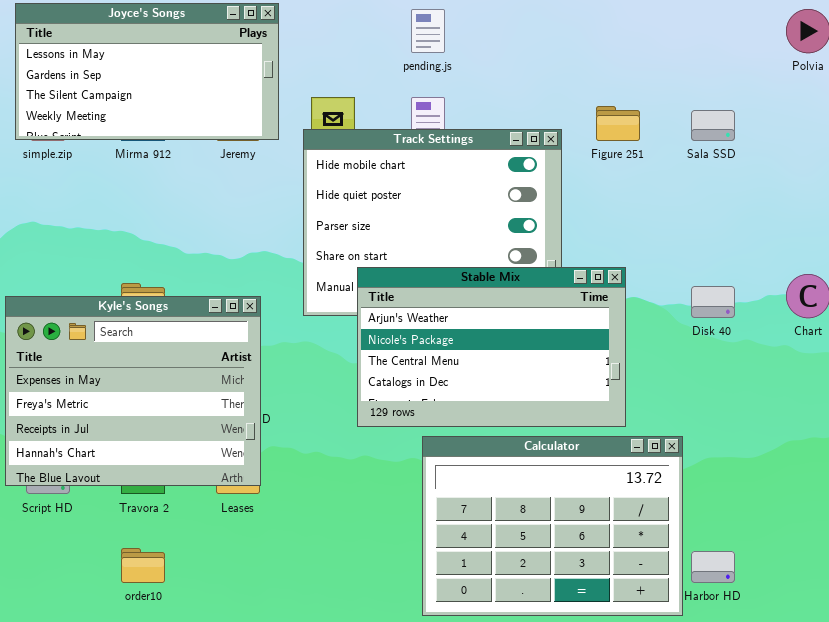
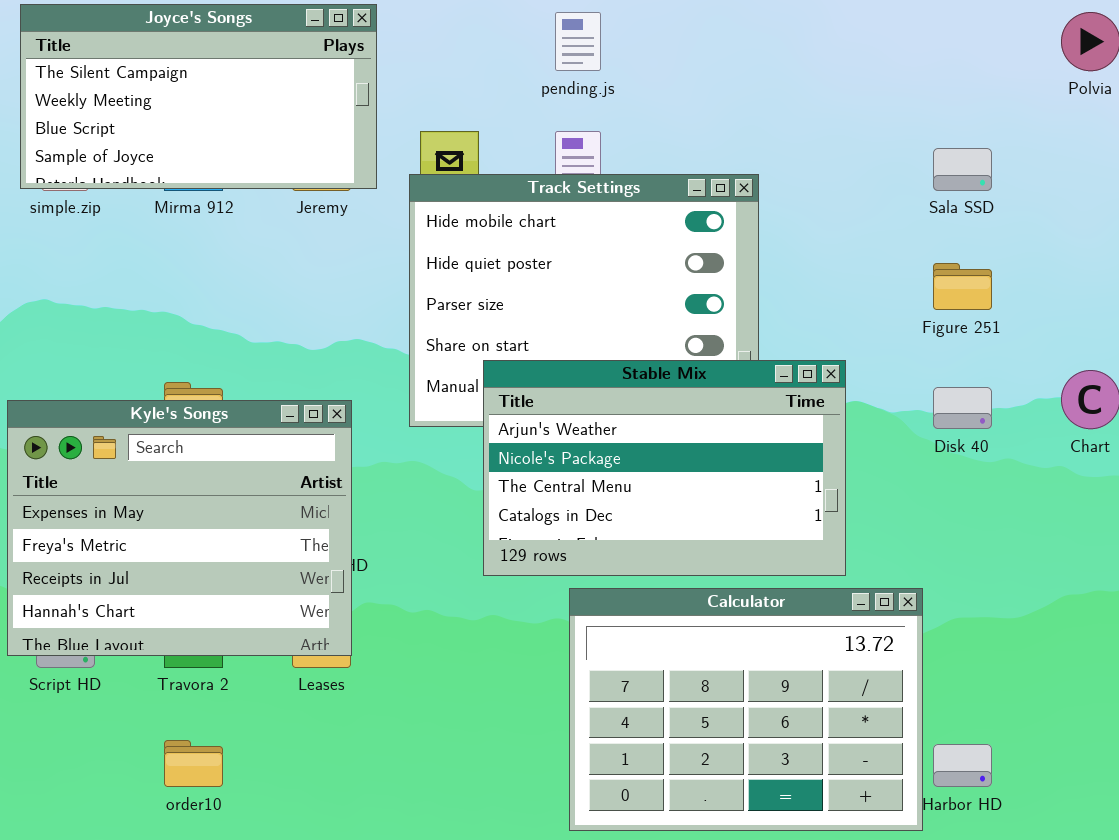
Joyce's Songs: [15,3,279,140] -> [20,4,377,189], scrolled down 2 rows
Figure 251: [596,106,640,141] -> [933,263,992,310], moved

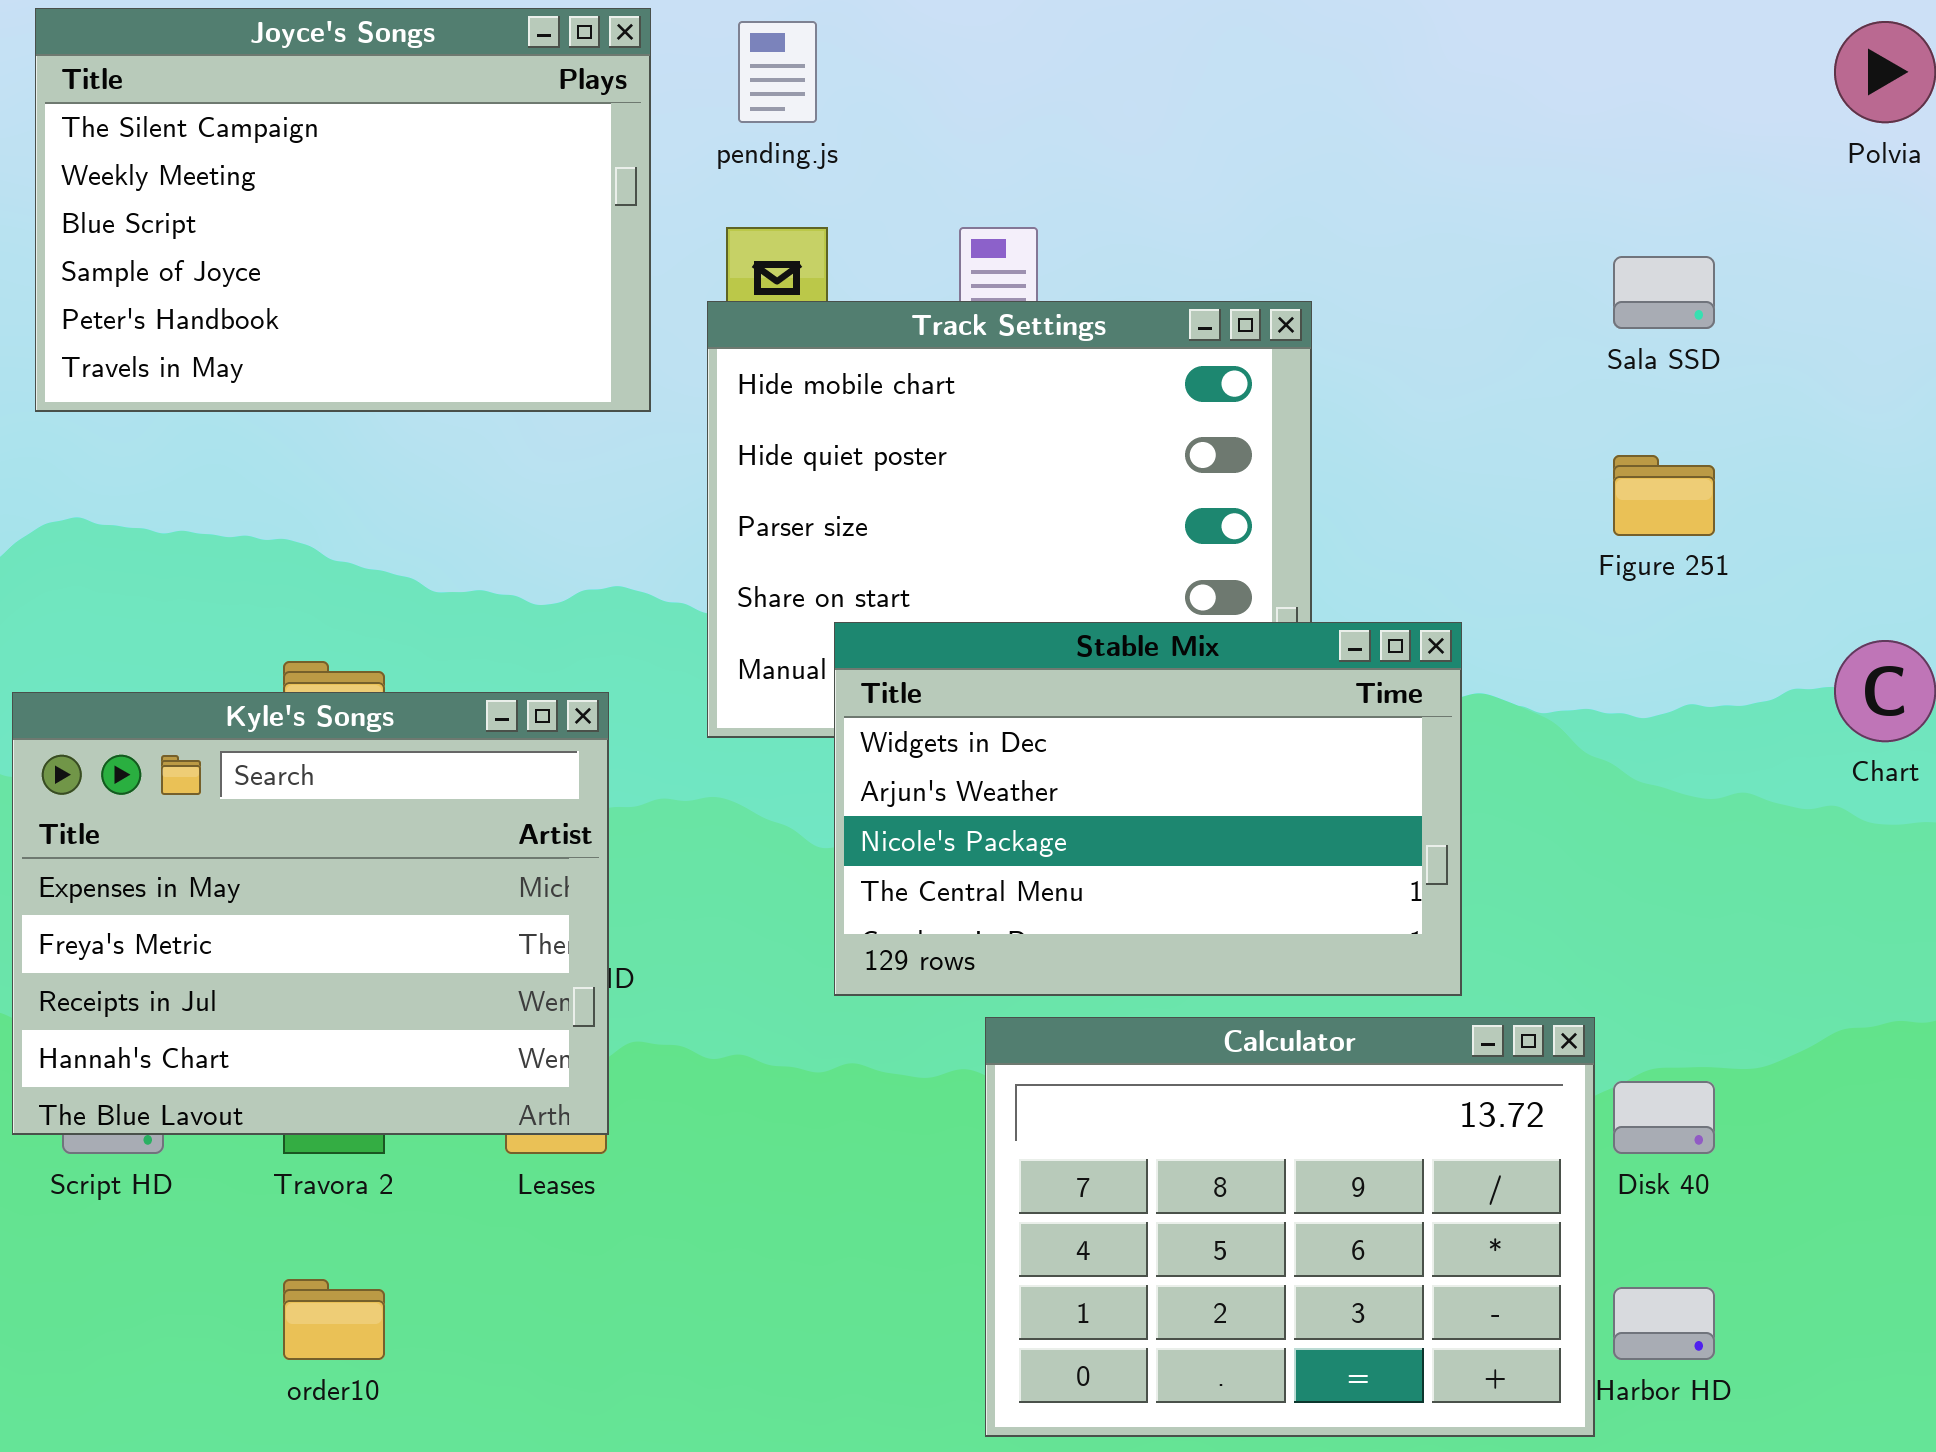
Joyce's Songs: [20,4,377,189] -> [35,8,651,412], resized
pending.js: [555,12,601,71] -> [738,21,817,123], moved
Stable Mix: [483,360,846,576] -> [834,622,1462,996], scrolled up 1 row
Disk 40: [933,387,992,429] -> [1613,1081,1715,1154], moved

